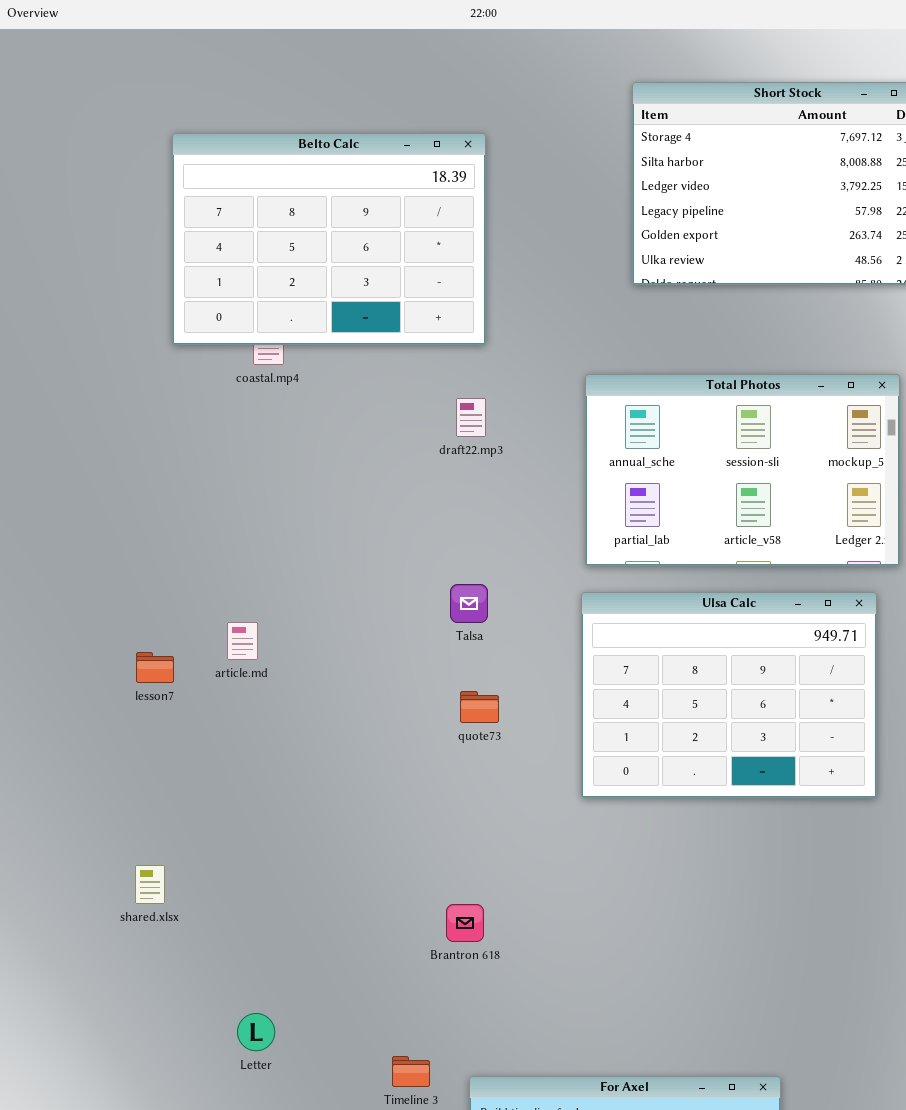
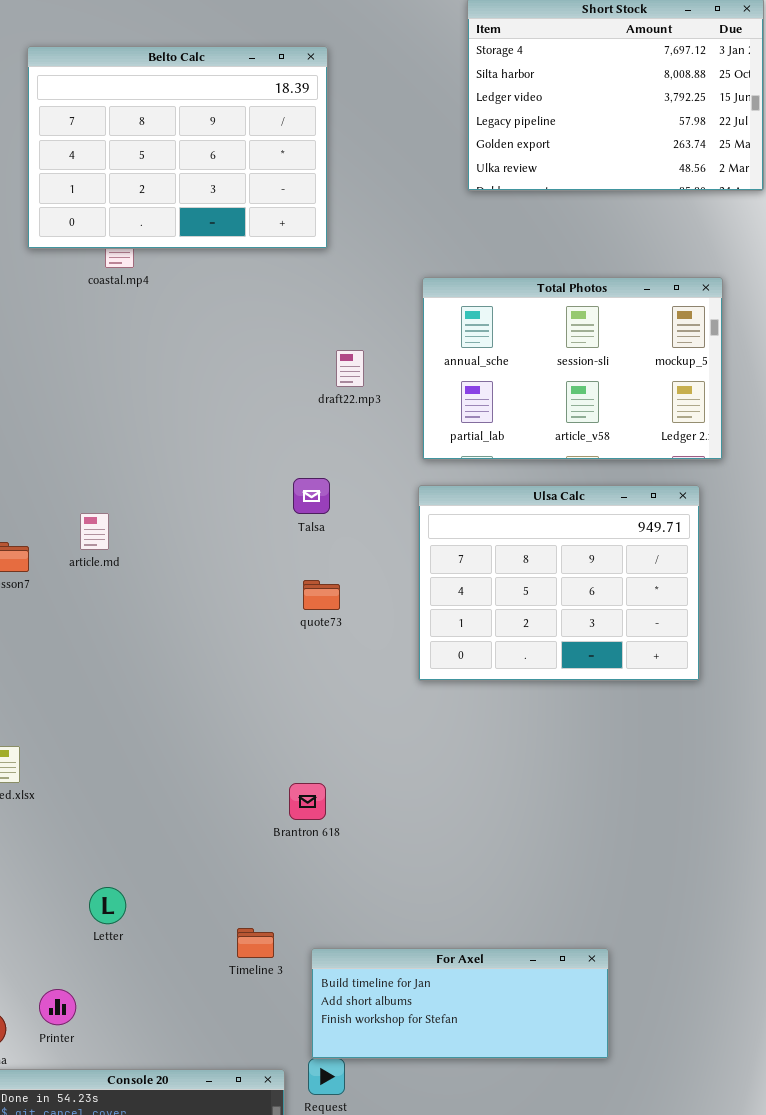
draft22.mp3: [456,398,486,437] -> [336,350,364,387], moved

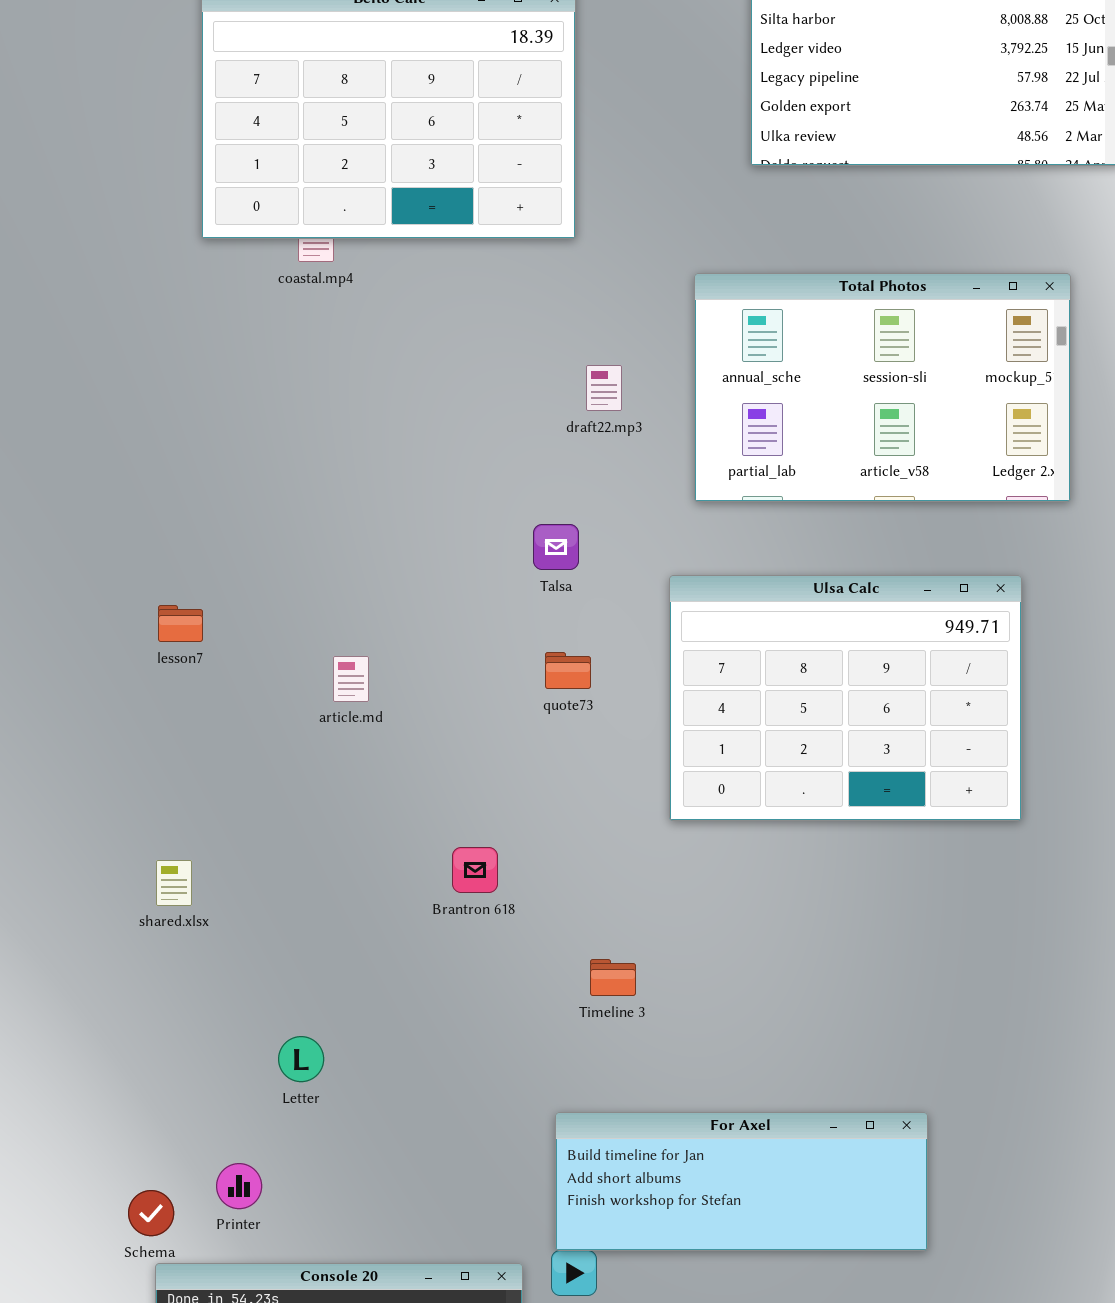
Ulsa Calc: [418,485,700,681] -> [669,575,1022,821], moved
article.md: [80,513,109,550] -> [333,656,369,702], moved
Brantron 618: [289,783,326,820] -> [452,847,498,893], moved
Timeline 3: [237,928,274,958] -> [590,959,636,996], moved

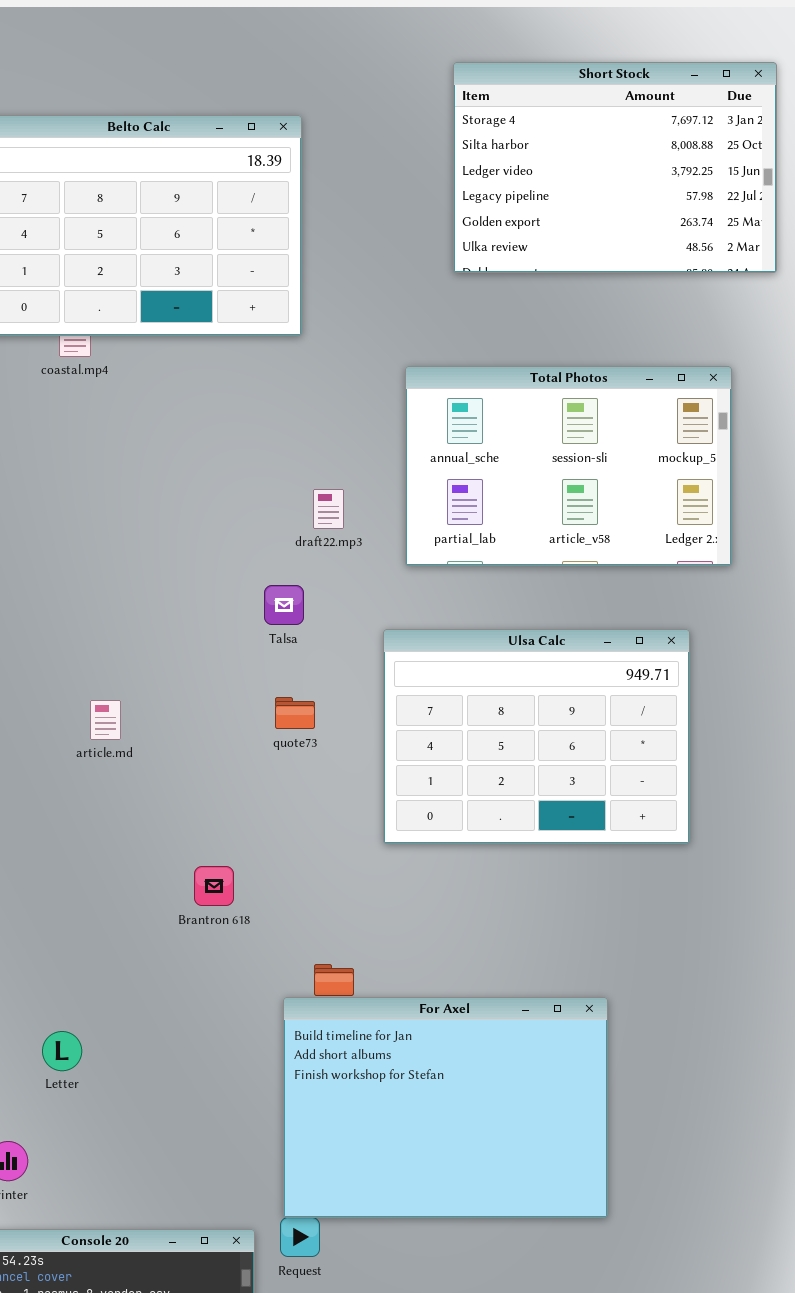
draft22.mp3: [586,365,622,411] -> [313,489,344,529], moved
For Axel: [555,1112,928,1251] -> [283,997,608,1218], resized

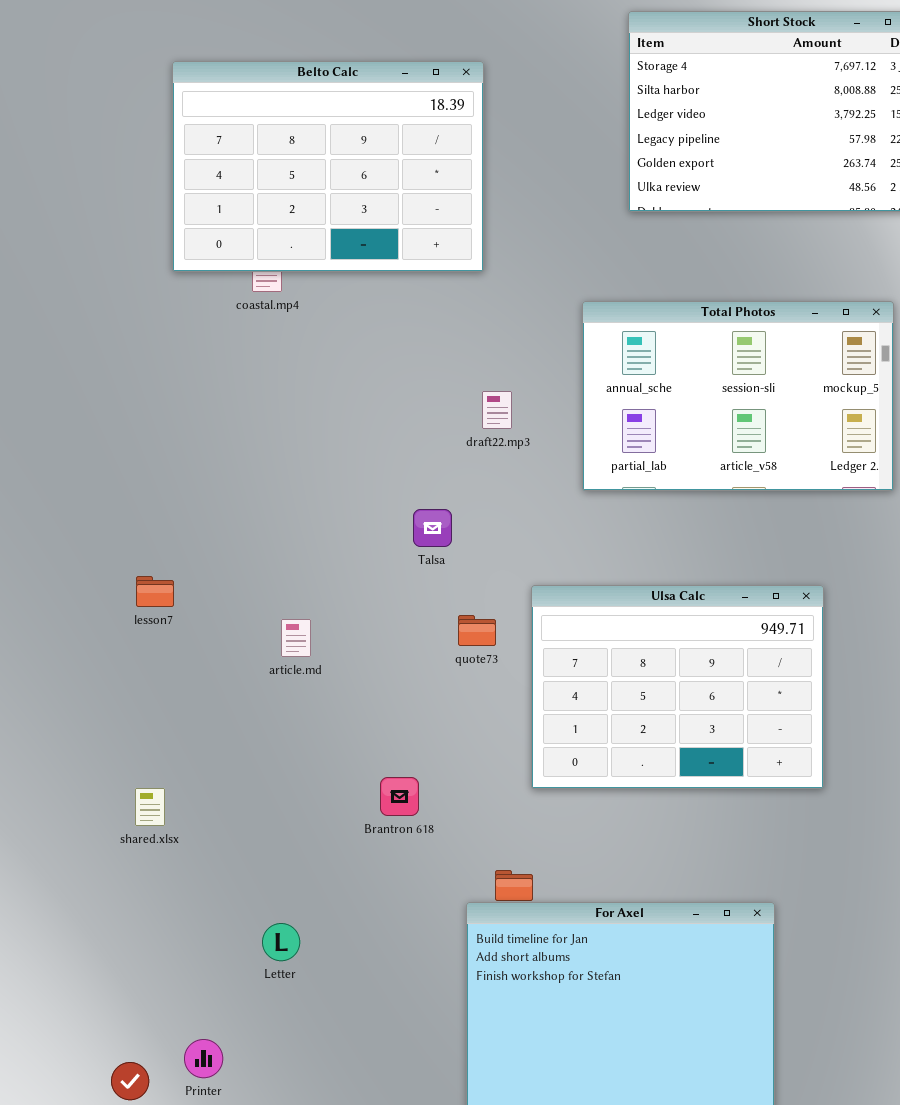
draft22.mp3: [313,489,344,529] -> [482,391,512,429], moved
Talsa: [264,585,304,625] -> [413,509,452,547], moved
Ulsa Calc: [383,629,690,844] -> [531,585,824,789], moved
Letter: [42,1031,82,1071] -> [262,923,300,961], moved

